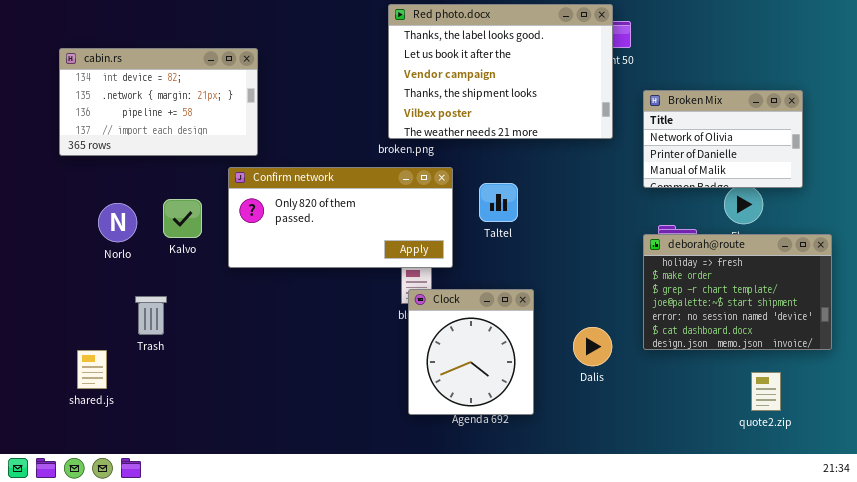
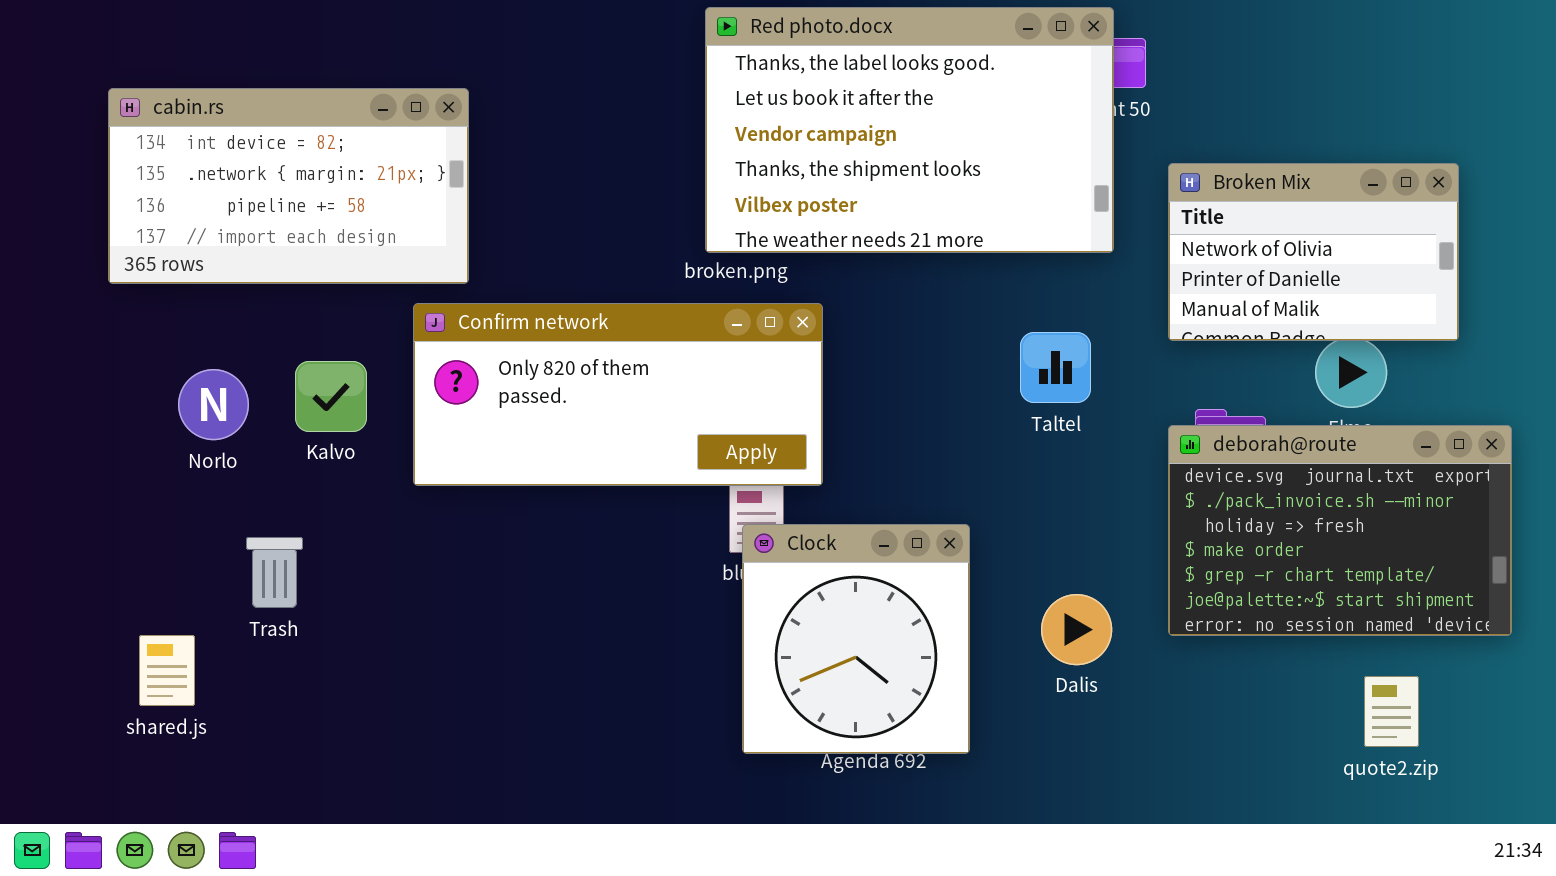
Taltel: [479,183,518,222] -> [1020,332,1091,403], moved
deborah@route: [643,234,832,350] -> [1168,425,1512,636], scrolled up 2 rows

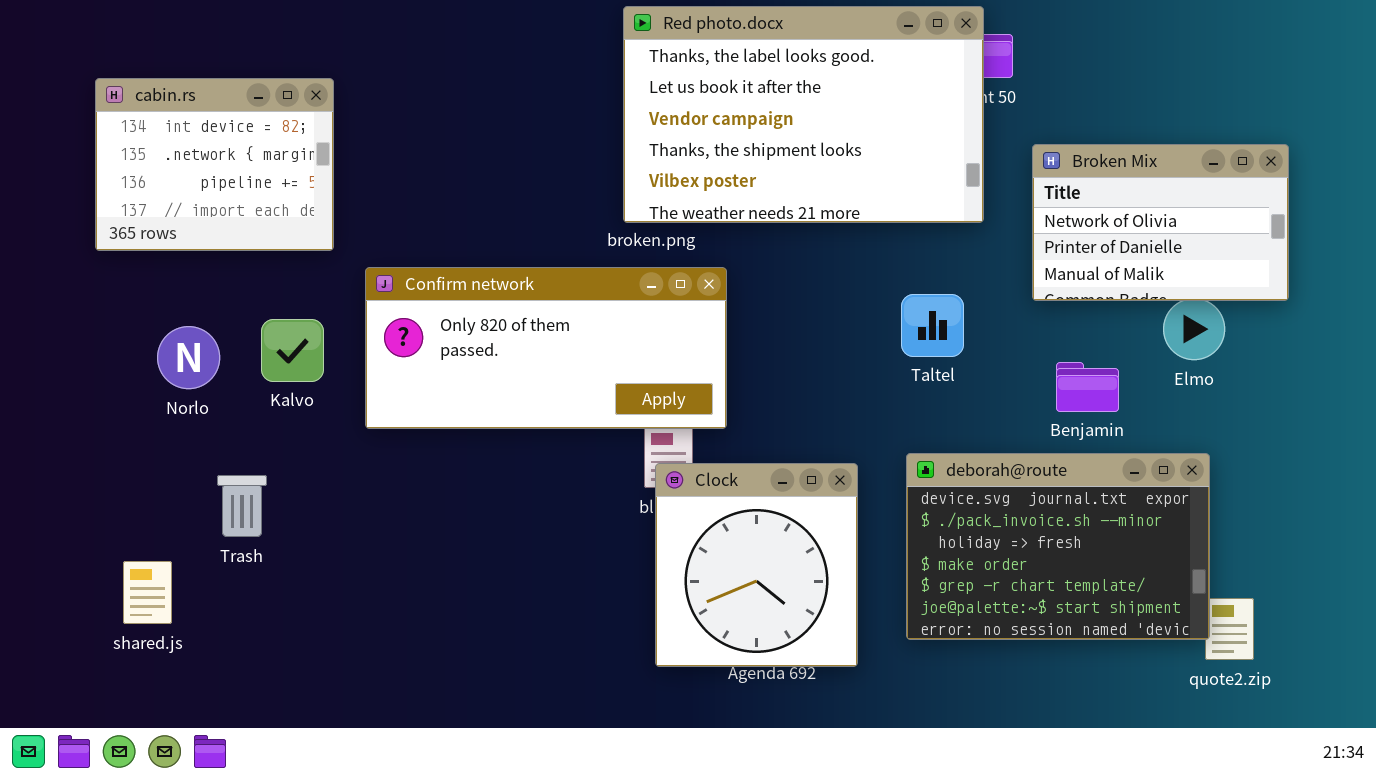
cabin.rs: [108,88,469,284] -> [95,78,334,251], resized
deborah@route: [1168,425,1512,636] -> [906,453,1210,640], moved

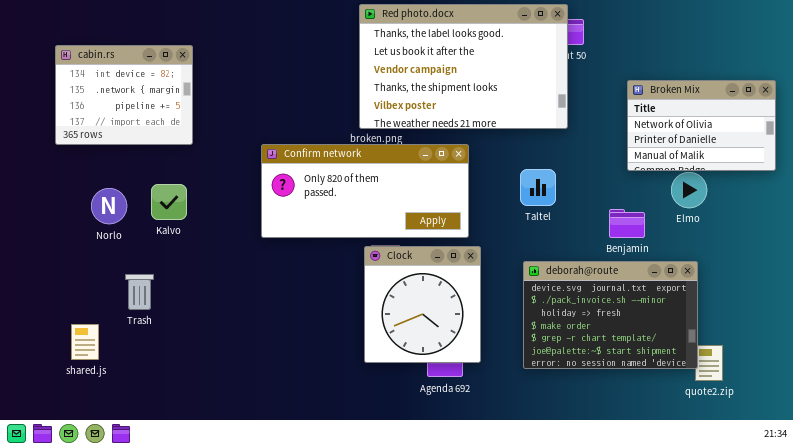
Broken Mix: [1032,144,1289,301] -> [627,80,776,171], moved
Confirm network: [365,267,727,429] -> [261,144,469,238], moved
Clock: [655,463,858,667] -> [364,246,481,363], moved

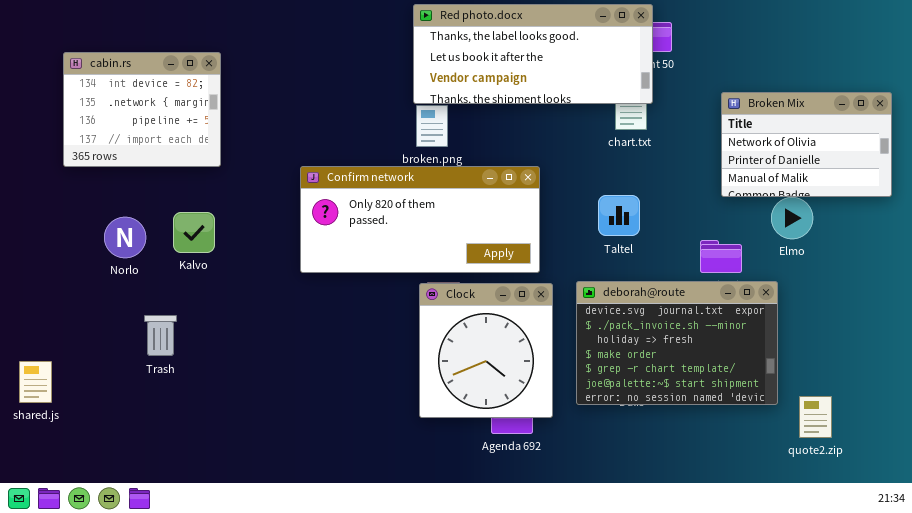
Red photo.docx: [359,4,568,129] -> [413,4,653,104], resized
deborah@route: [523,261,698,369] -> [576,281,778,405], moved
shared.js: [71,324,99,360] -> [19,361,52,403], moved

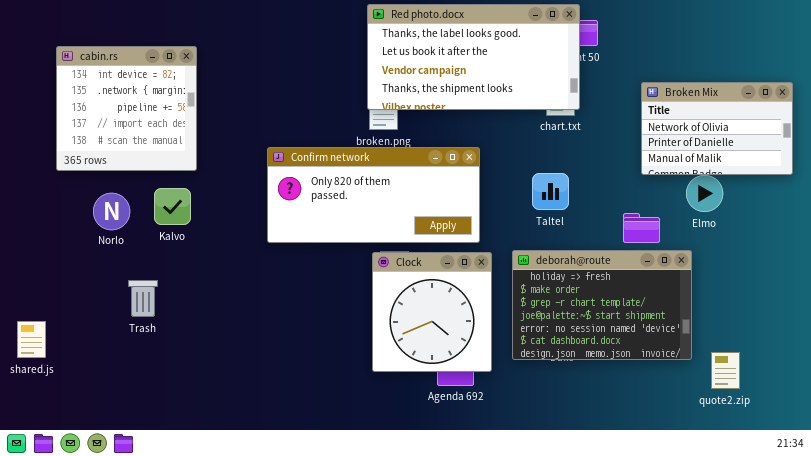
Red photo.docx: [413,4,653,104] -> [367,4,580,110], resized
cabin.rs: [63,52,221,167] -> [56,46,197,171], resized
deborah@route: [576,281,778,405] -> [512,250,692,360], scrolled down 2 rows

